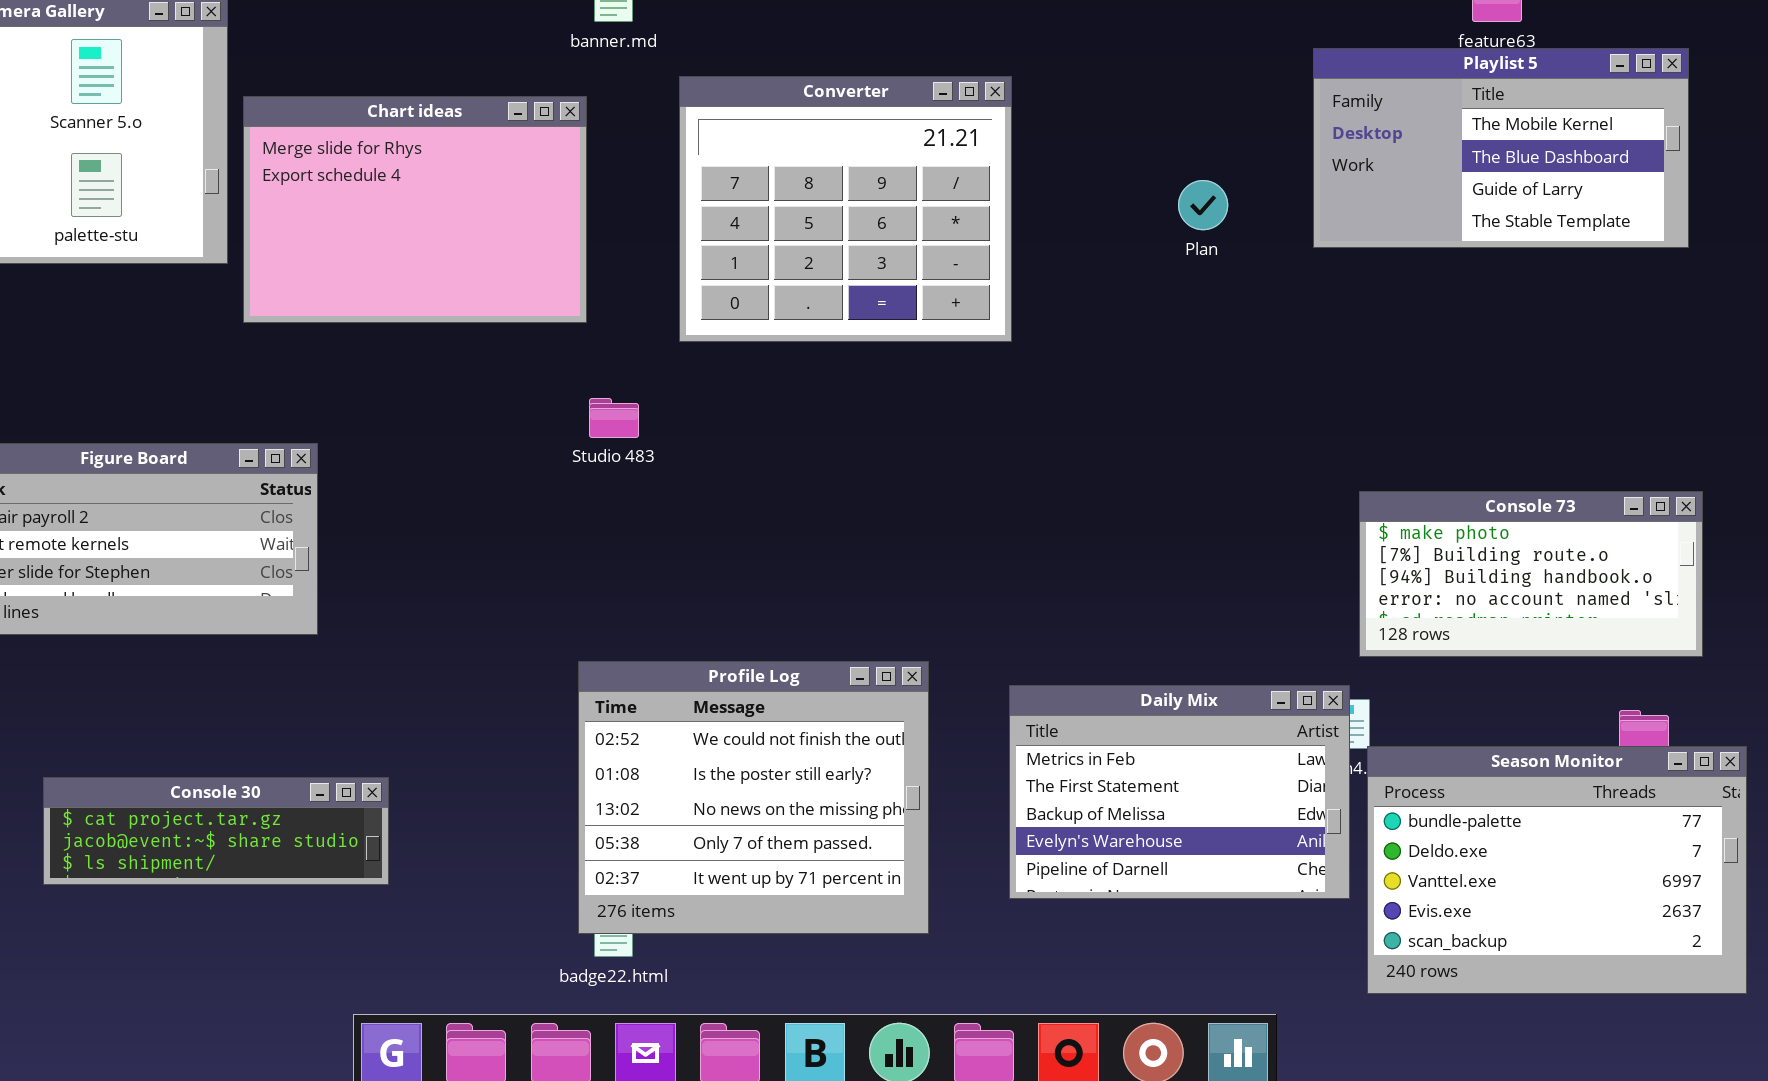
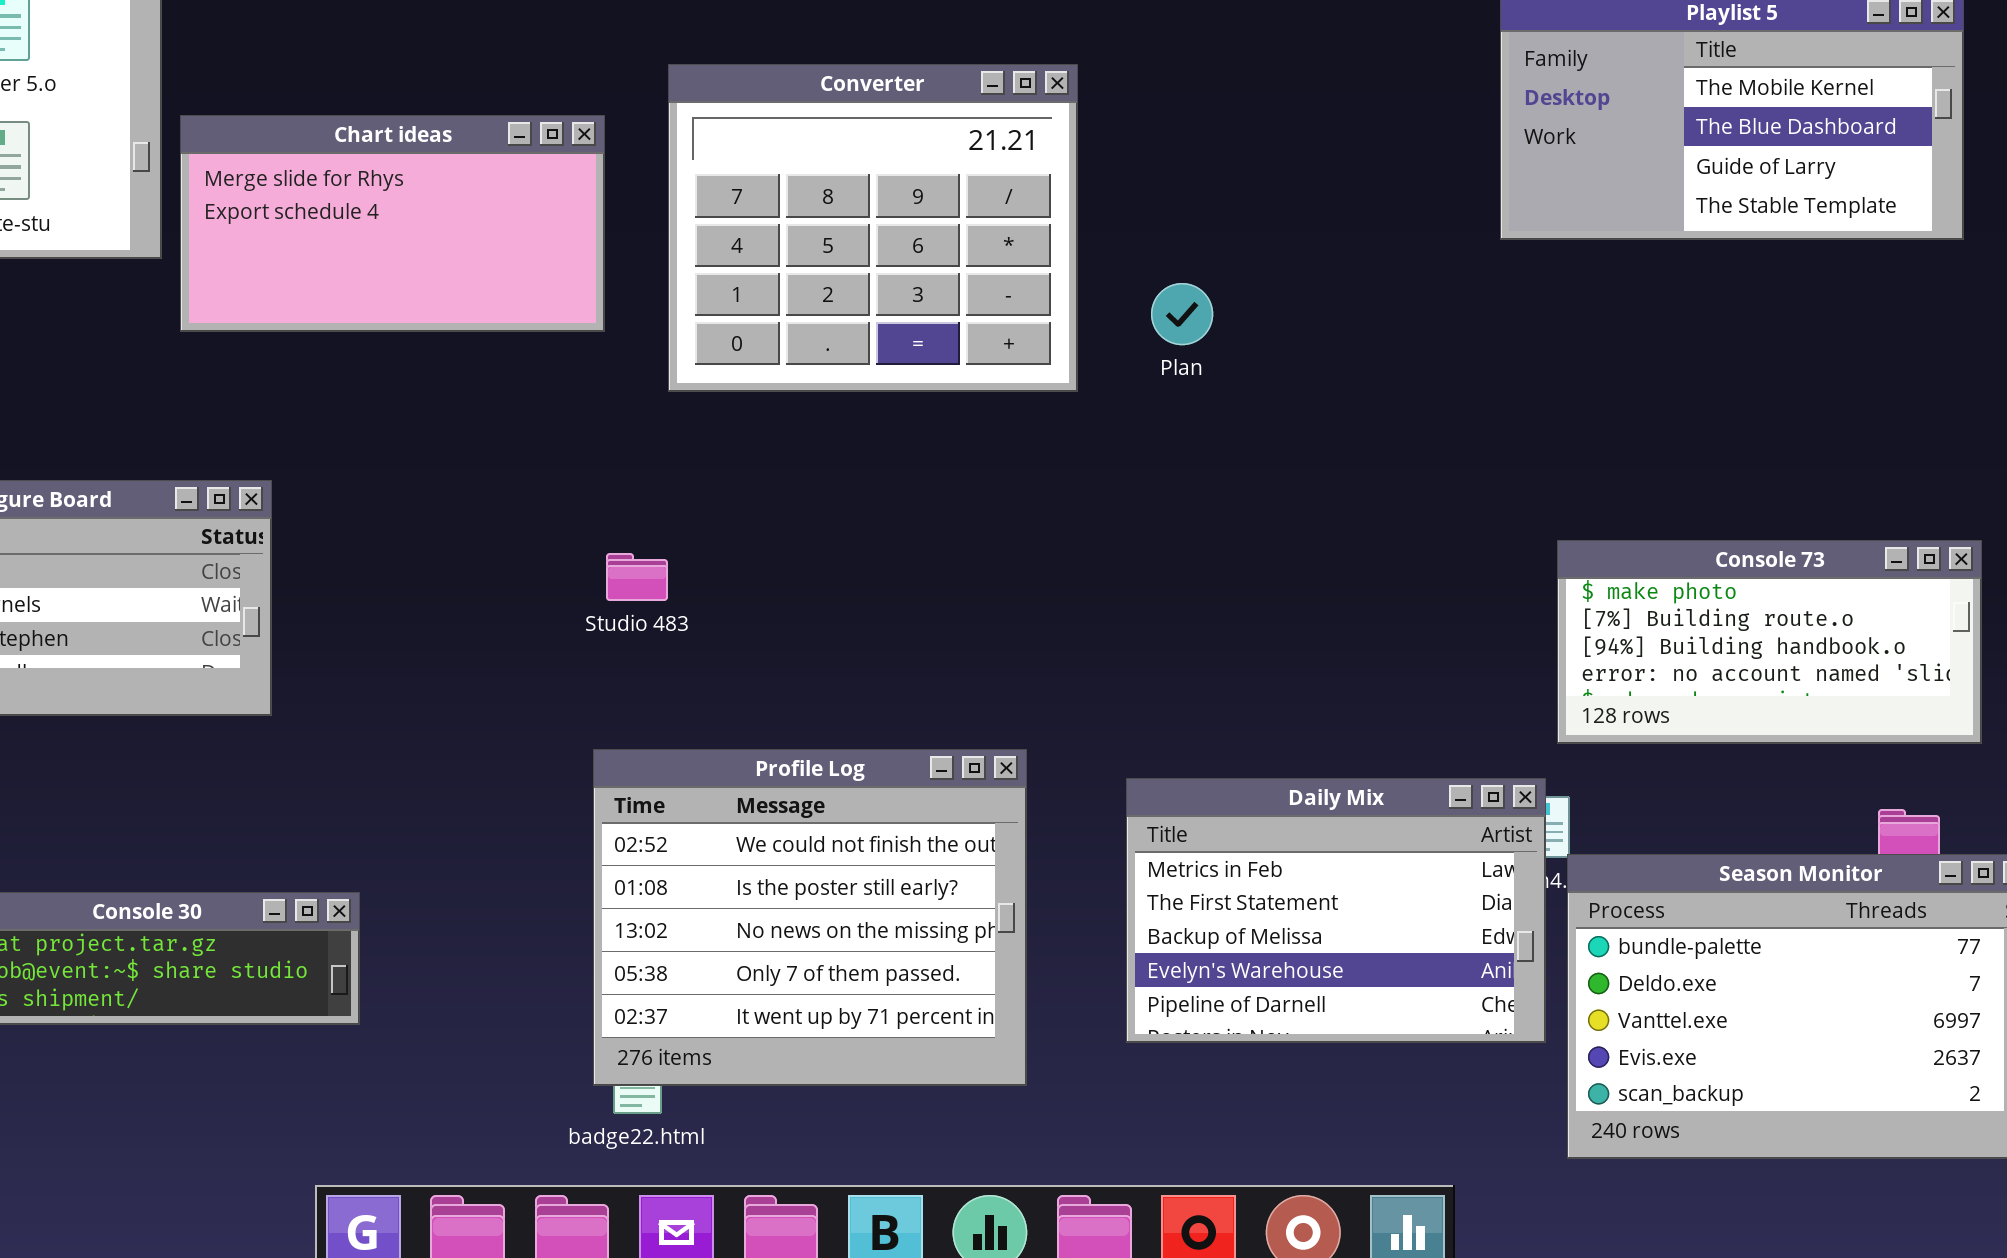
Converter: [679,76,1012,342] -> [668,64,1078,392], moved
Chart ideas: [243,96,587,323] -> [180,115,605,332], resized
Plan: [1178,180,1228,230] -> [1151,283,1213,345], moved
Studio 483: [589,398,639,438] -> [606,553,668,601], moved

